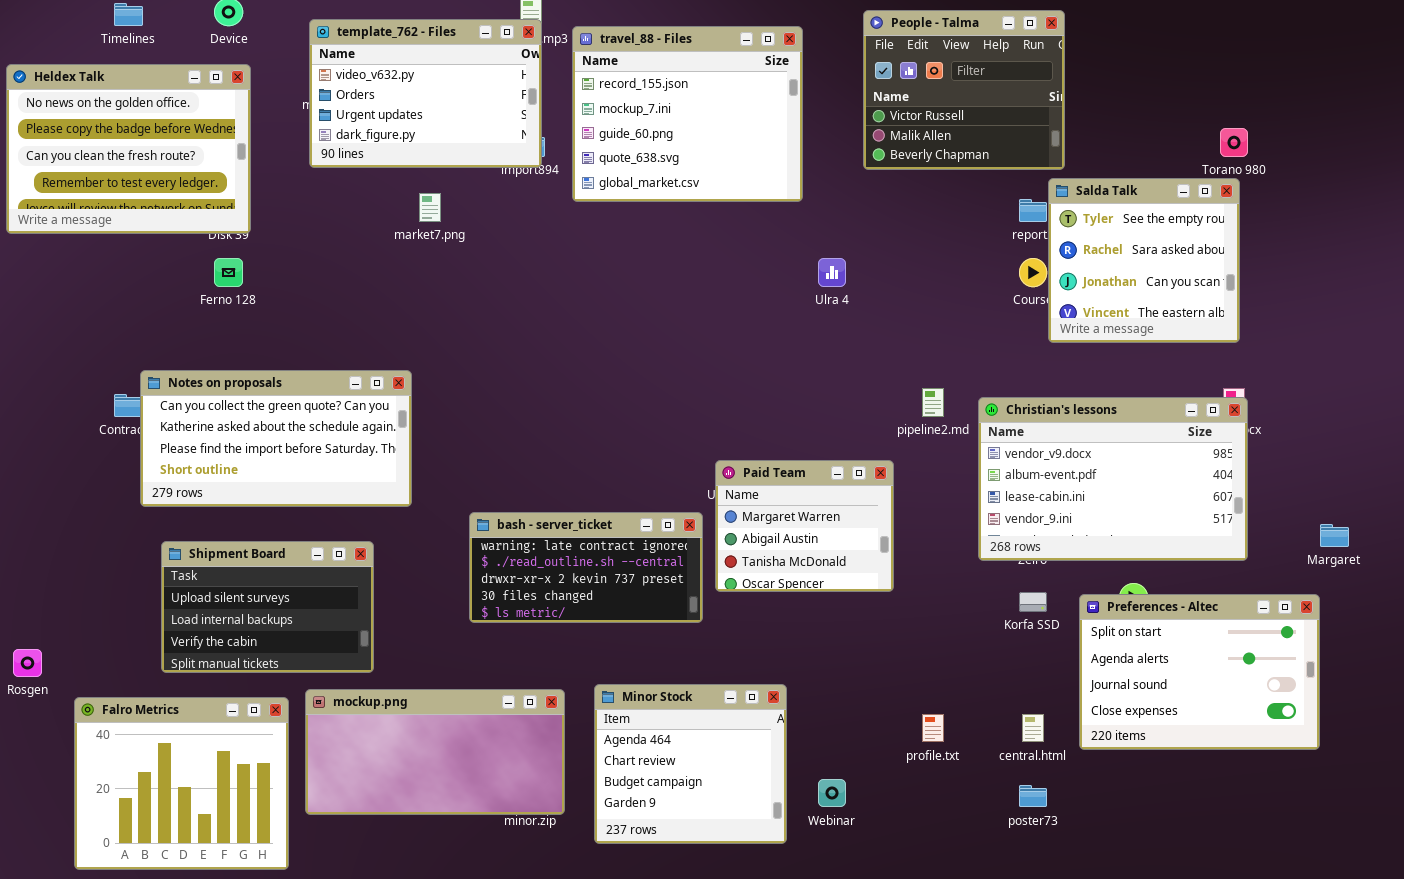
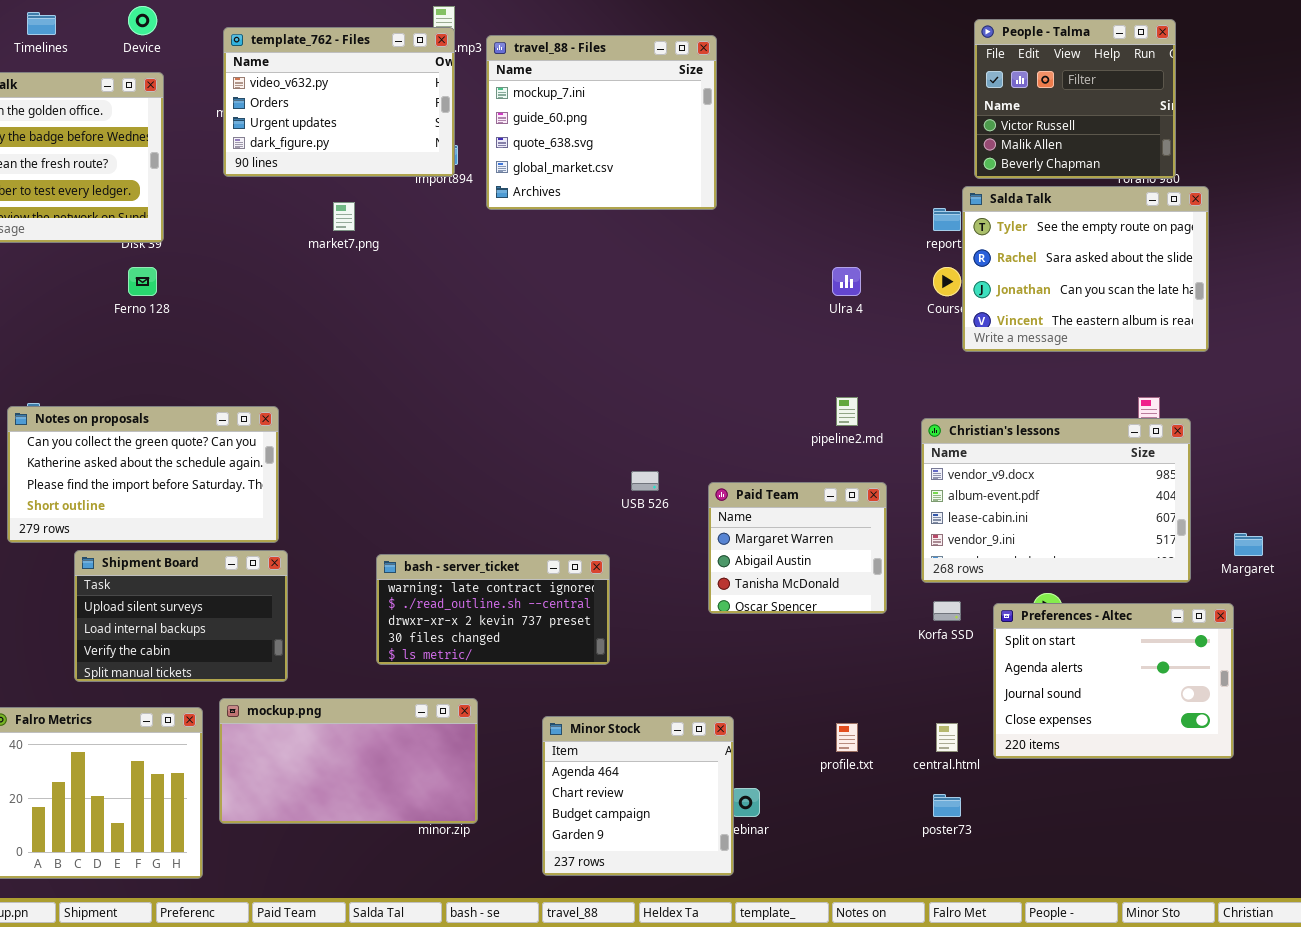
People - Talma: [863,10,1065,170] -> [974,19,1176,179], moved
travel_88 - Files: [572,26,803,202] -> [486,35,717,210], scrolled down 1 row
Salda Talk: [1048,178,1240,343] -> [962,186,1209,352], resized
Ulra 4: [818,258,846,287] -> [832,267,861,296], moved
Notes on proposals: [140,370,412,507] -> [7,406,279,543], moved
Christian's lessons: [978,397,1248,561] -> [921,418,1191,583], moved
Paid Team: [715,460,894,592] -> [708,482,887,614], moved
bash - server_ticket: [469,512,703,623] -> [376,554,610,665], moved
Minor Stock: [594,684,787,844] -> [542,716,734,876], moved

